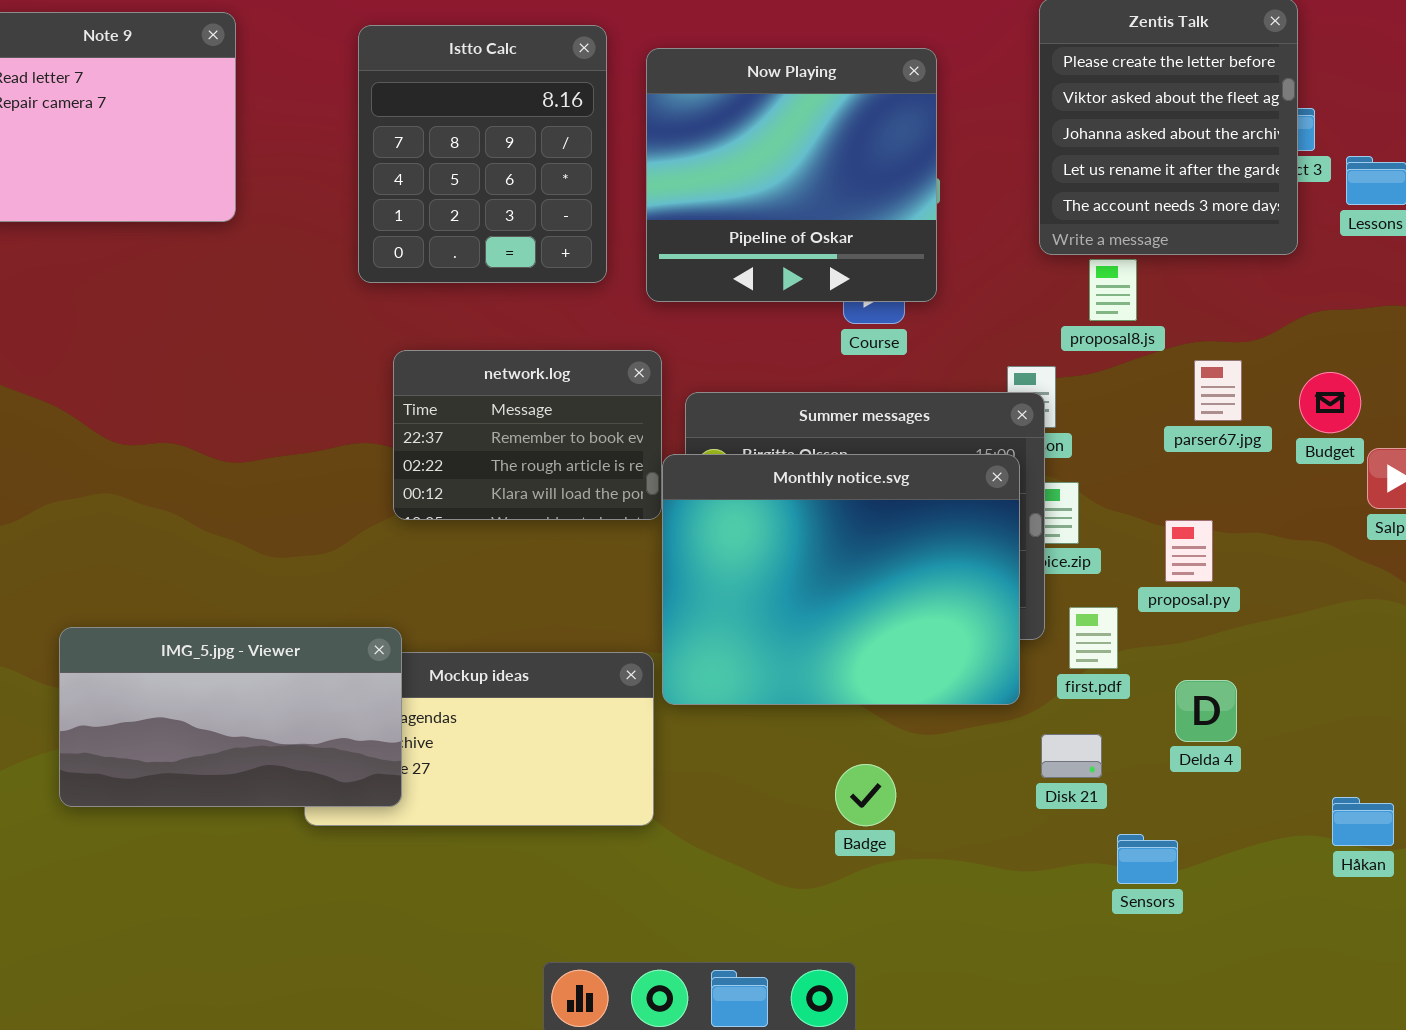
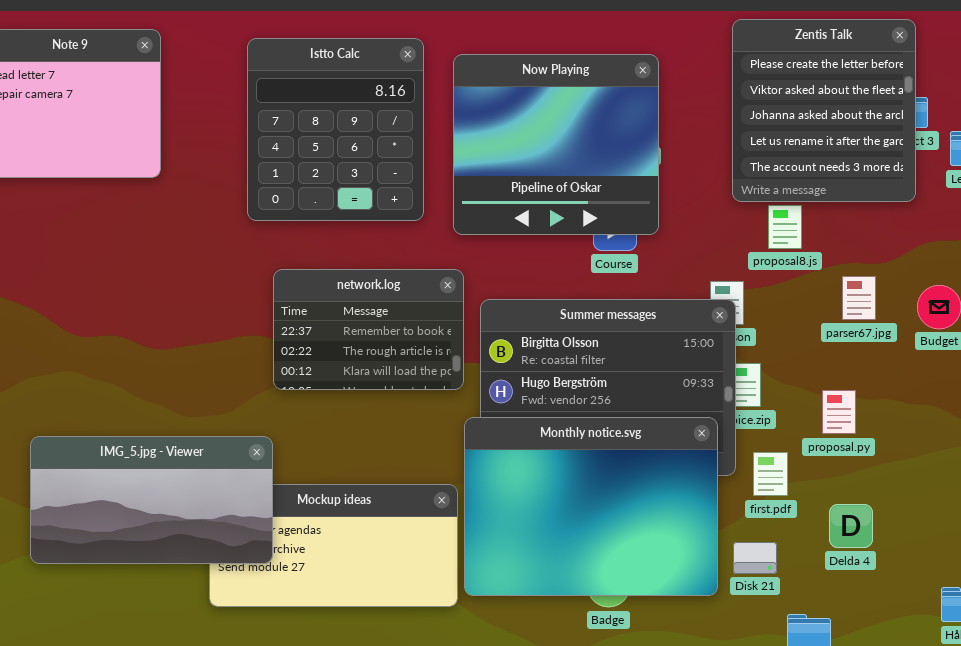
Monthly notice.svg: [662,454,1020,705] -> [464,417,718,596], moved
IMG_5.jpg - Viewer: [59,627,402,807] -> [30,436,273,564], moved

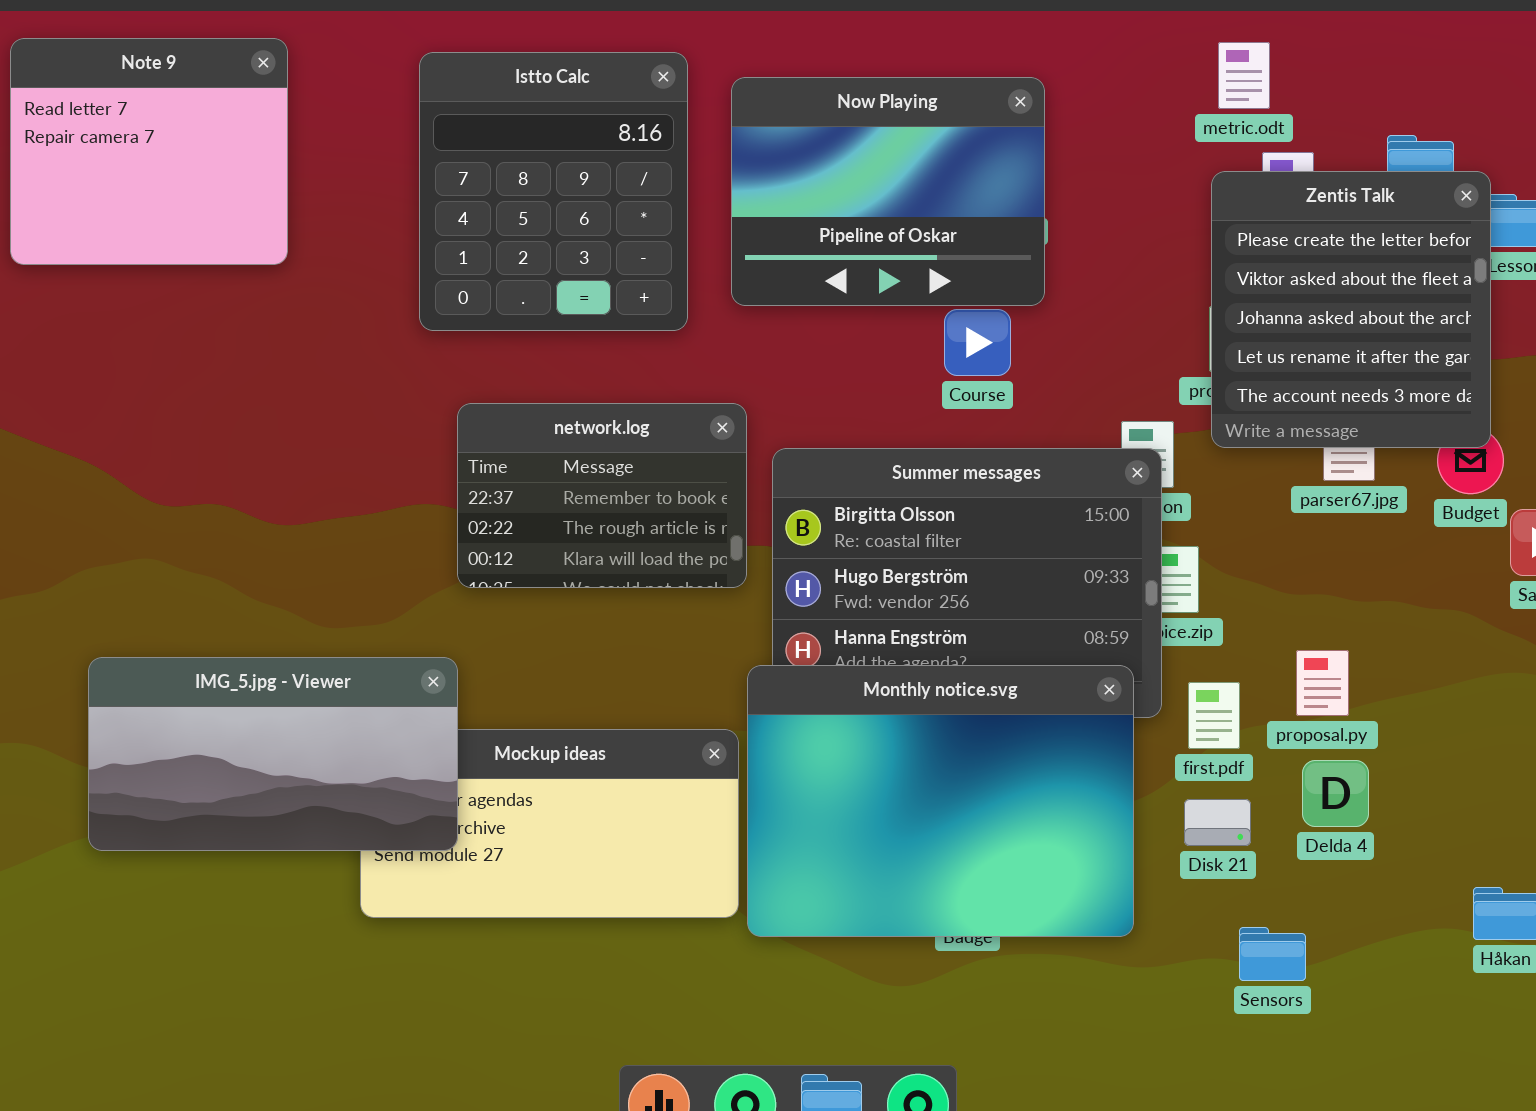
Zentis Talk: [732,19,916,202] -> [1211,171,1491,448], moved
Now Playing: [453,54,659,235] -> [731,77,1045,306], resized
proposal.py: [822,390,856,434] -> [1296,650,1349,716], moved
Monthly notice.svg: [464,417,718,596] -> [747,665,1134,937], moved
Disk 21: [733,542,777,574] -> [1184,799,1251,846], moved

